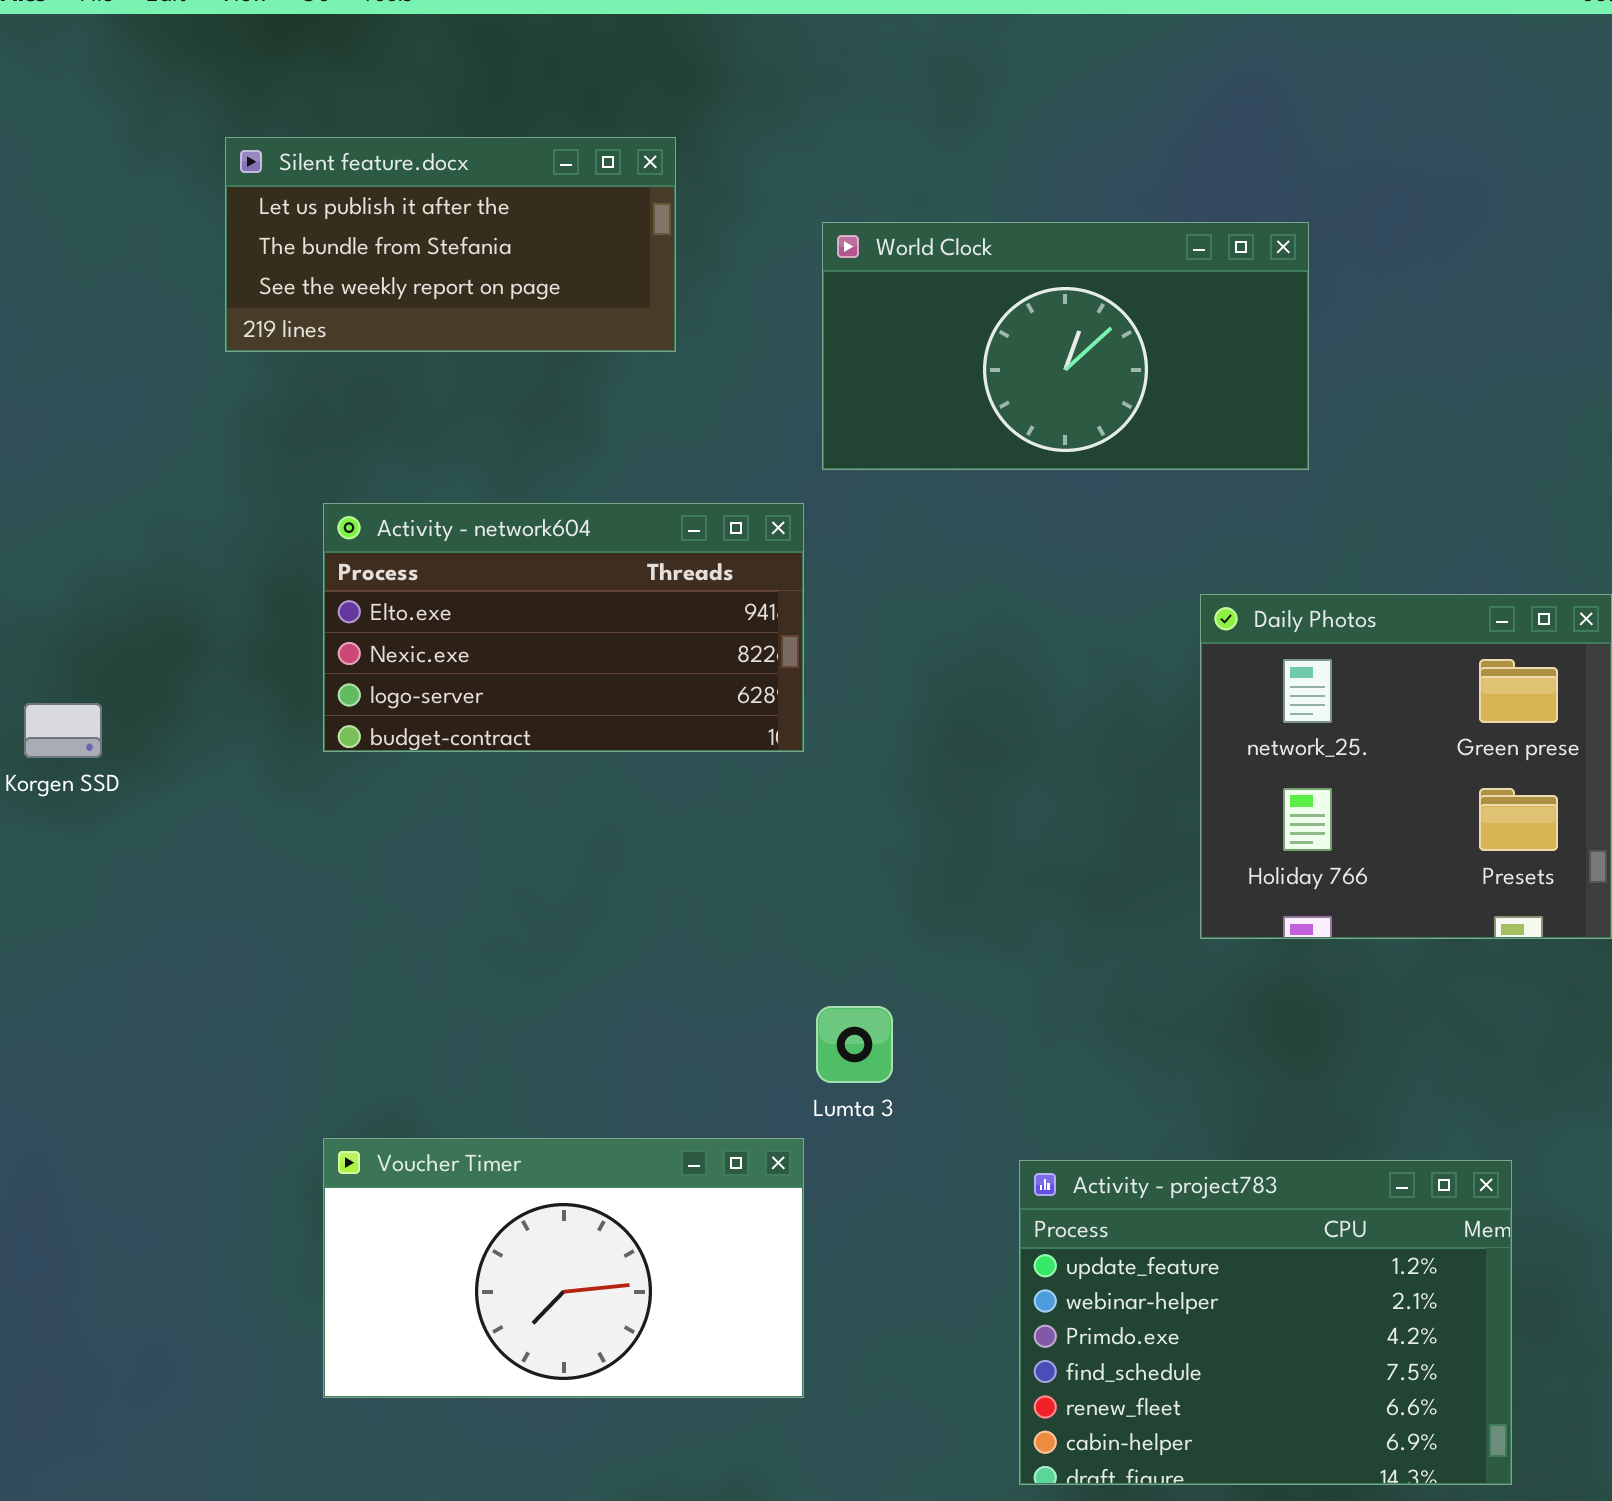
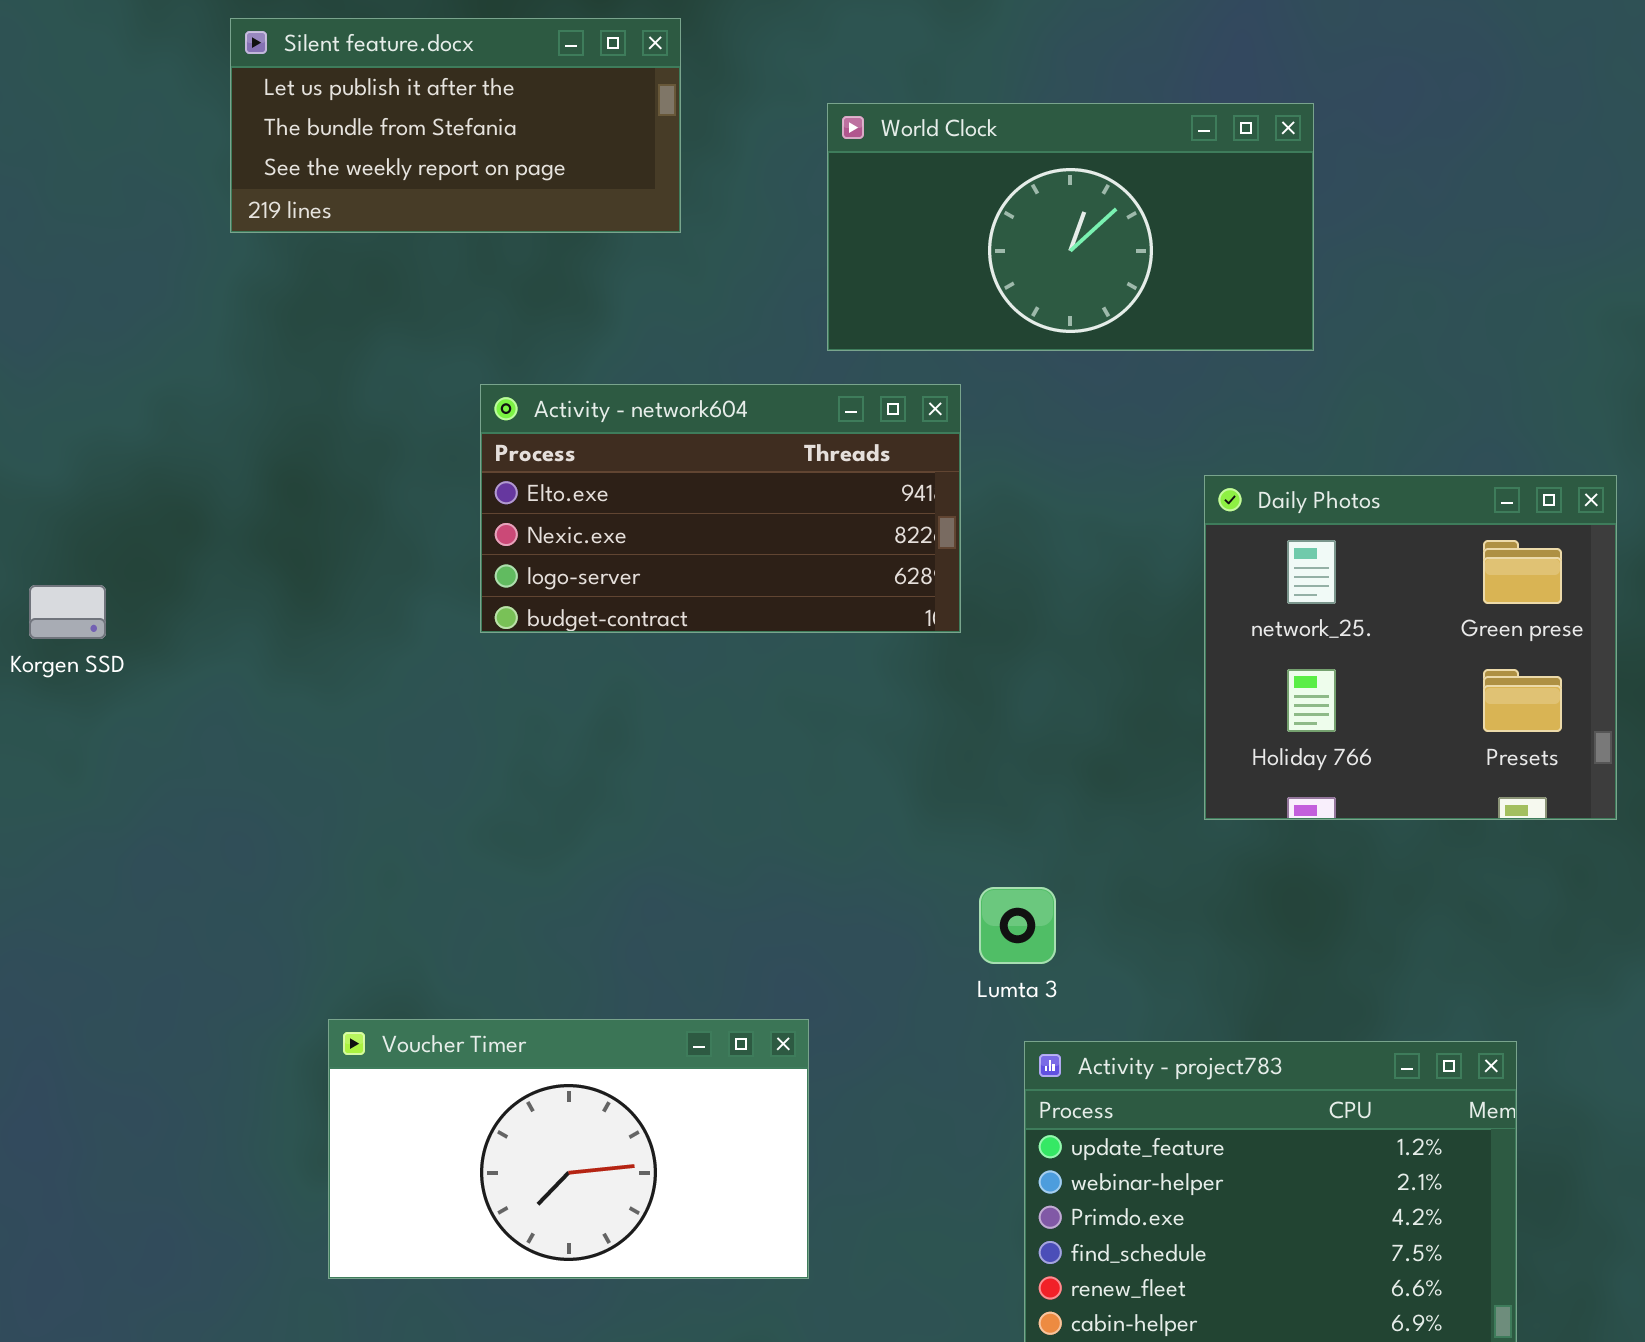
Activity - network604: [323,503,804,752] -> [480,384,961,633], moved
Lumta 3: [816,1006,893,1083] -> [979,887,1056,964], moved

